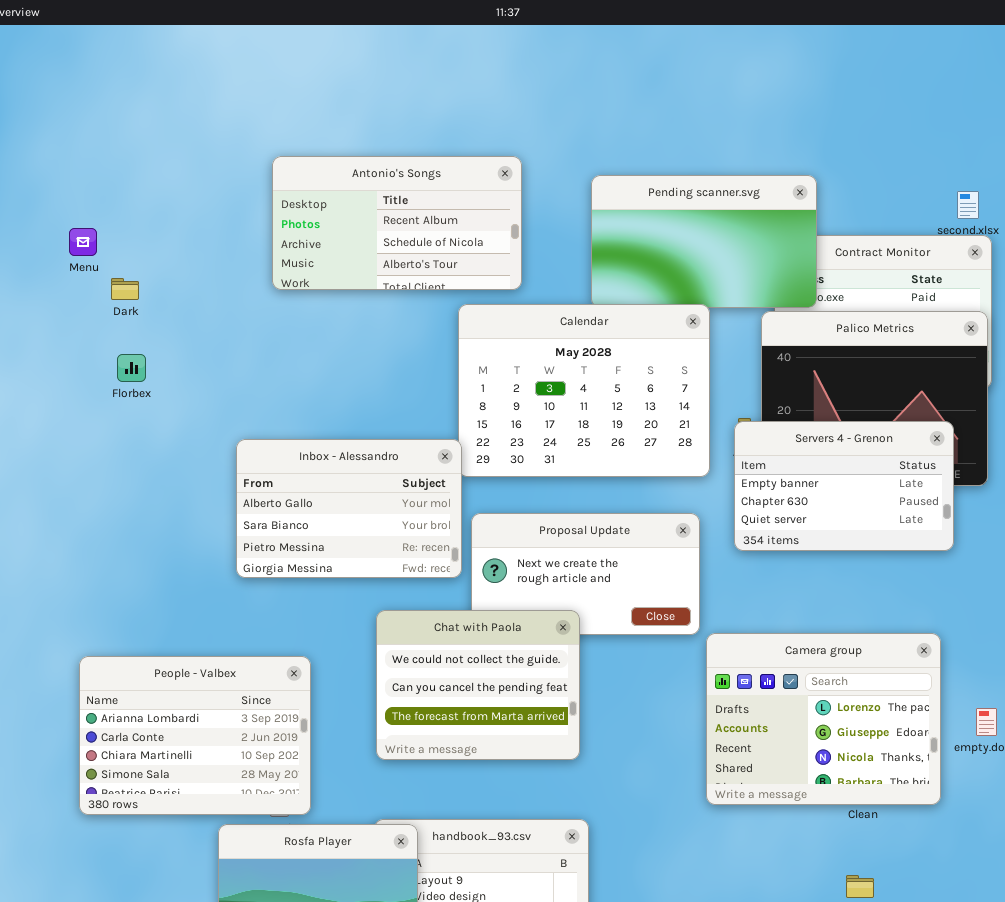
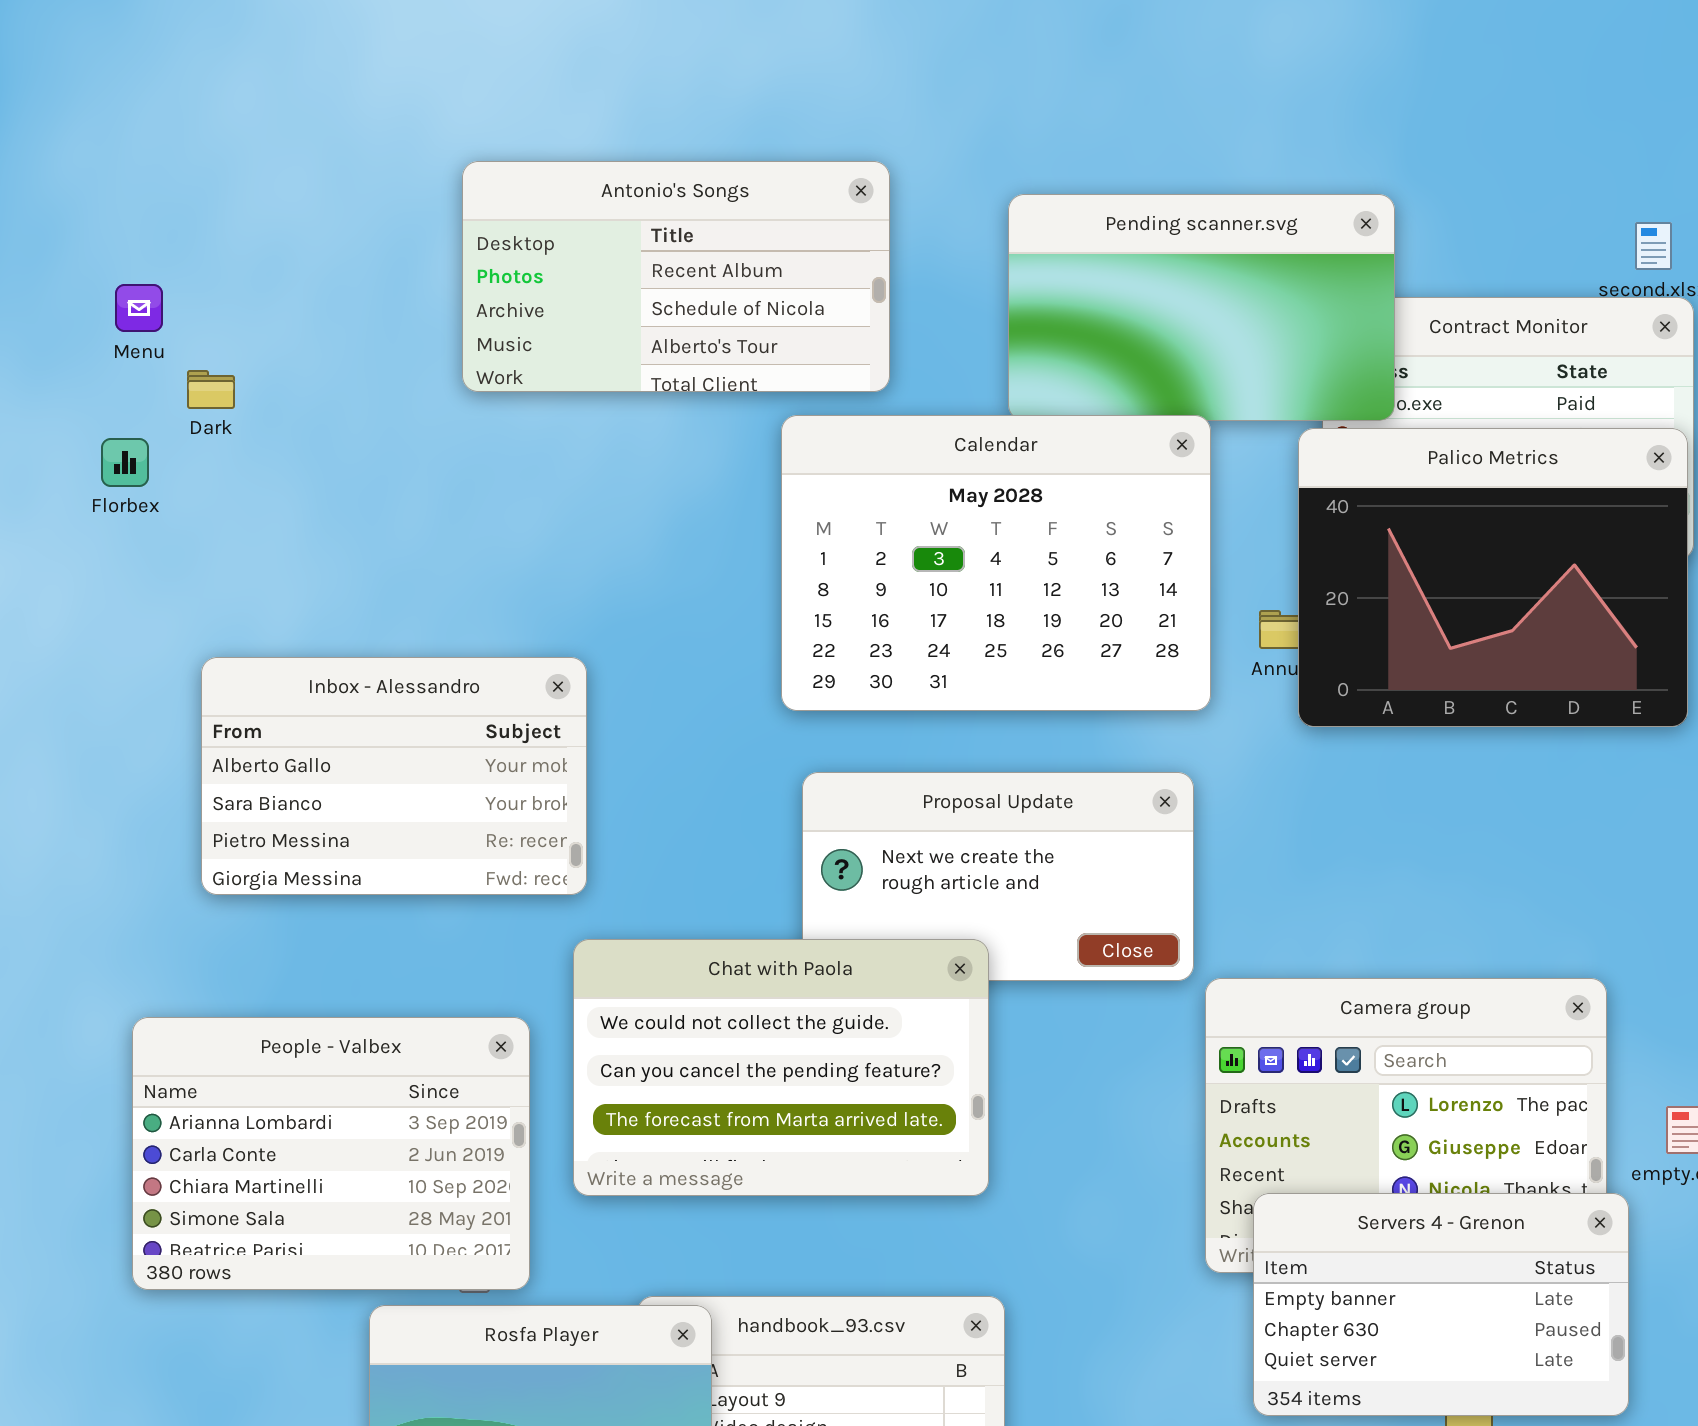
Florbex: [117,354,146,382] -> [101,438,149,487], moved
Servers 4 - Grenon: [734,421,954,551] -> [1253,1193,1629,1416], moved
Inbox - Alessandro: [236,439,462,578] -> [201,657,587,895], moved
Chat with Paola: [376,610,580,760] -> [573,939,989,1196], resized

